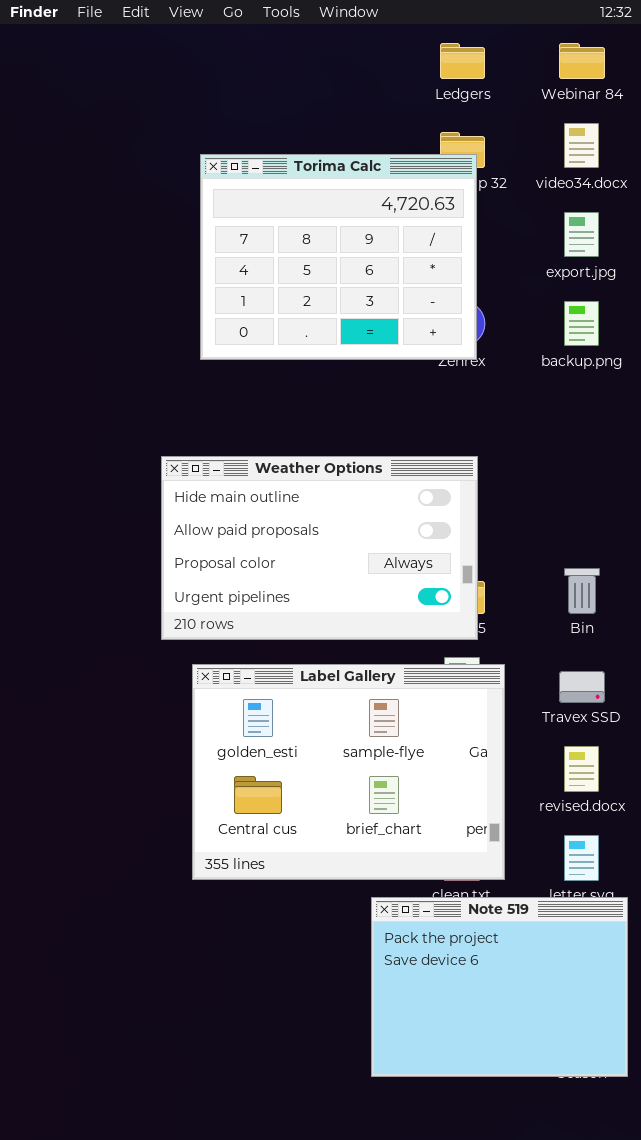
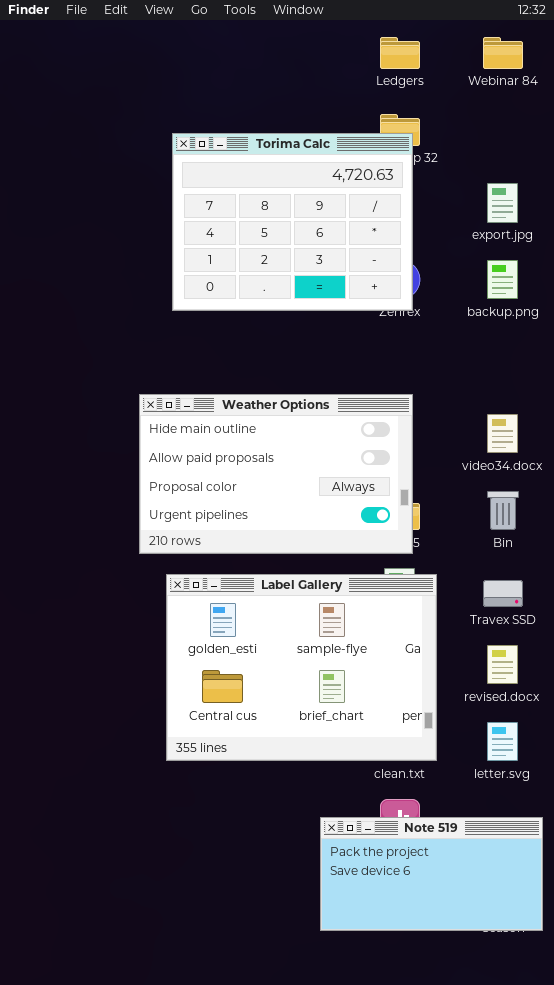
video34.docx: [564,123,599,168] -> [487,414,518,453], moved
Note 519: [371,897,628,1077] -> [320,817,543,931], resized

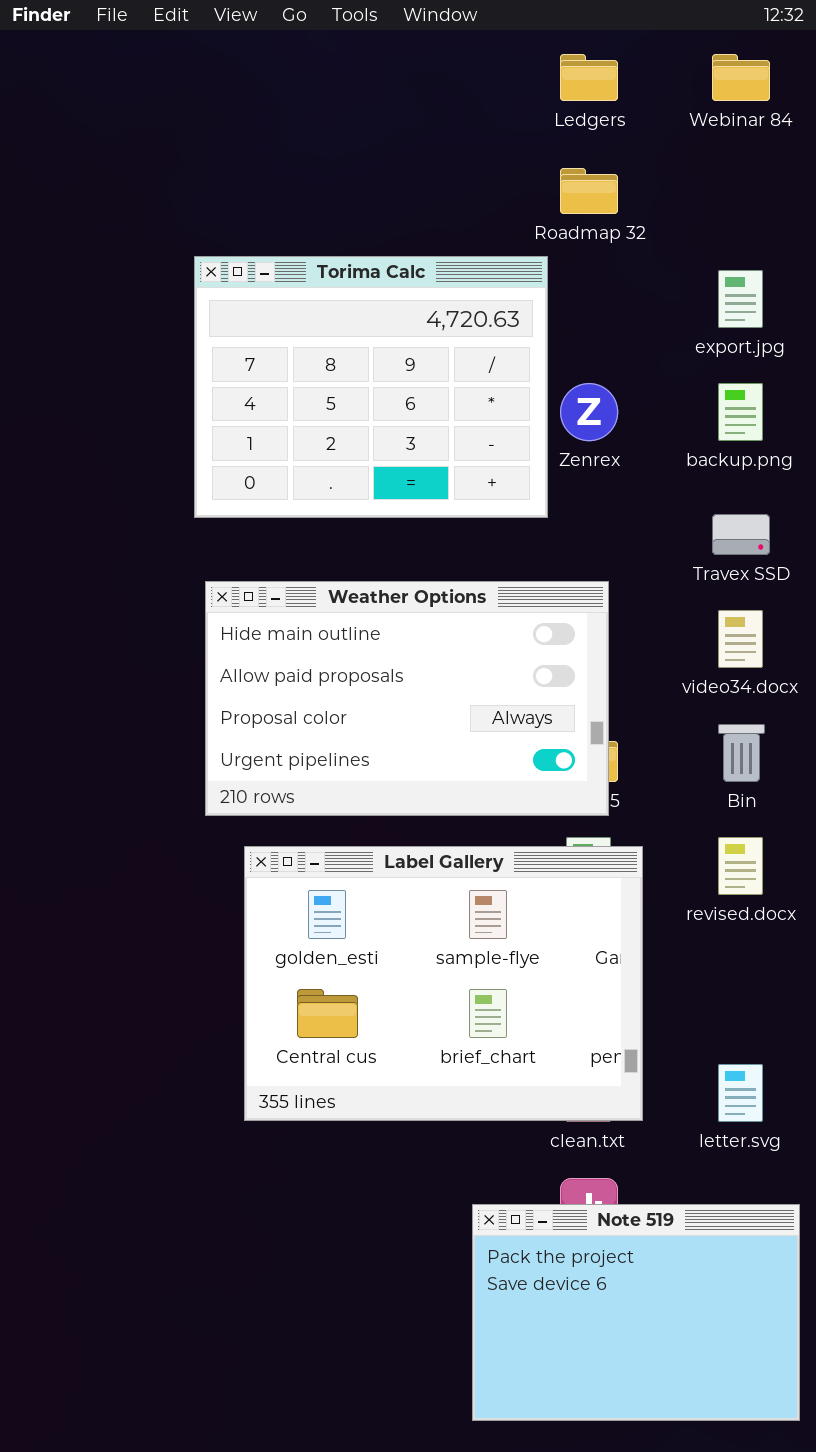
Torima Calc: [172,133,413,311] -> [194,256,548,518], moved
Travex SSD: [483,580,523,607] -> [712,514,770,555], moved
revised.docx: [487,645,518,684] -> [718,837,763,895], moved
Note 519: [320,817,543,931] -> [472,1204,800,1421], resized

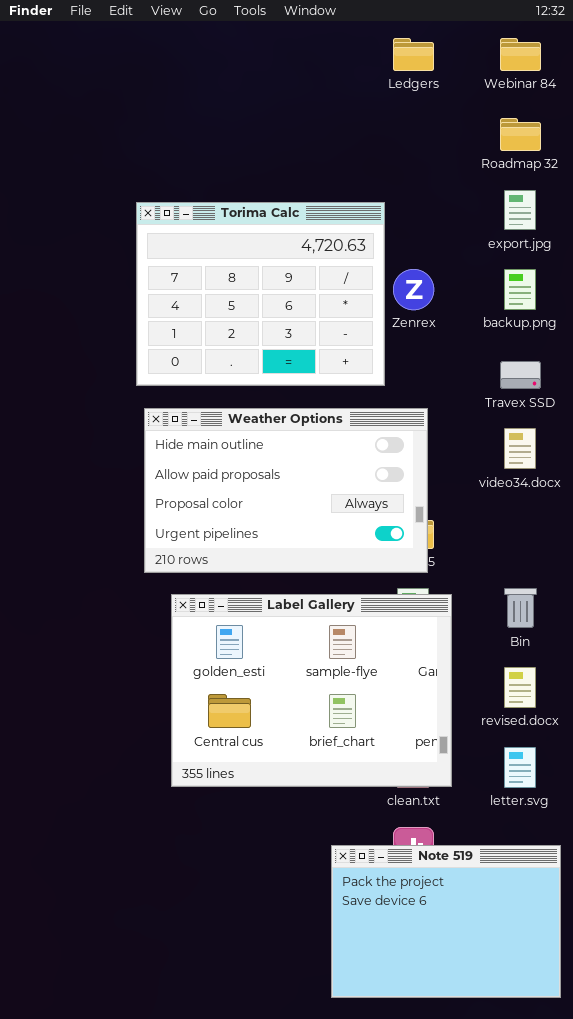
Roadmap 32: [560,168,618,214] -> [500,118,541,151], moved
Torima Calc: [194,256,548,518] -> [136,202,385,386], moved
Bin: [718,724,765,782] -> [504,588,537,628], moved
revised.docx: [718,837,763,895] -> [504,667,536,708], moved

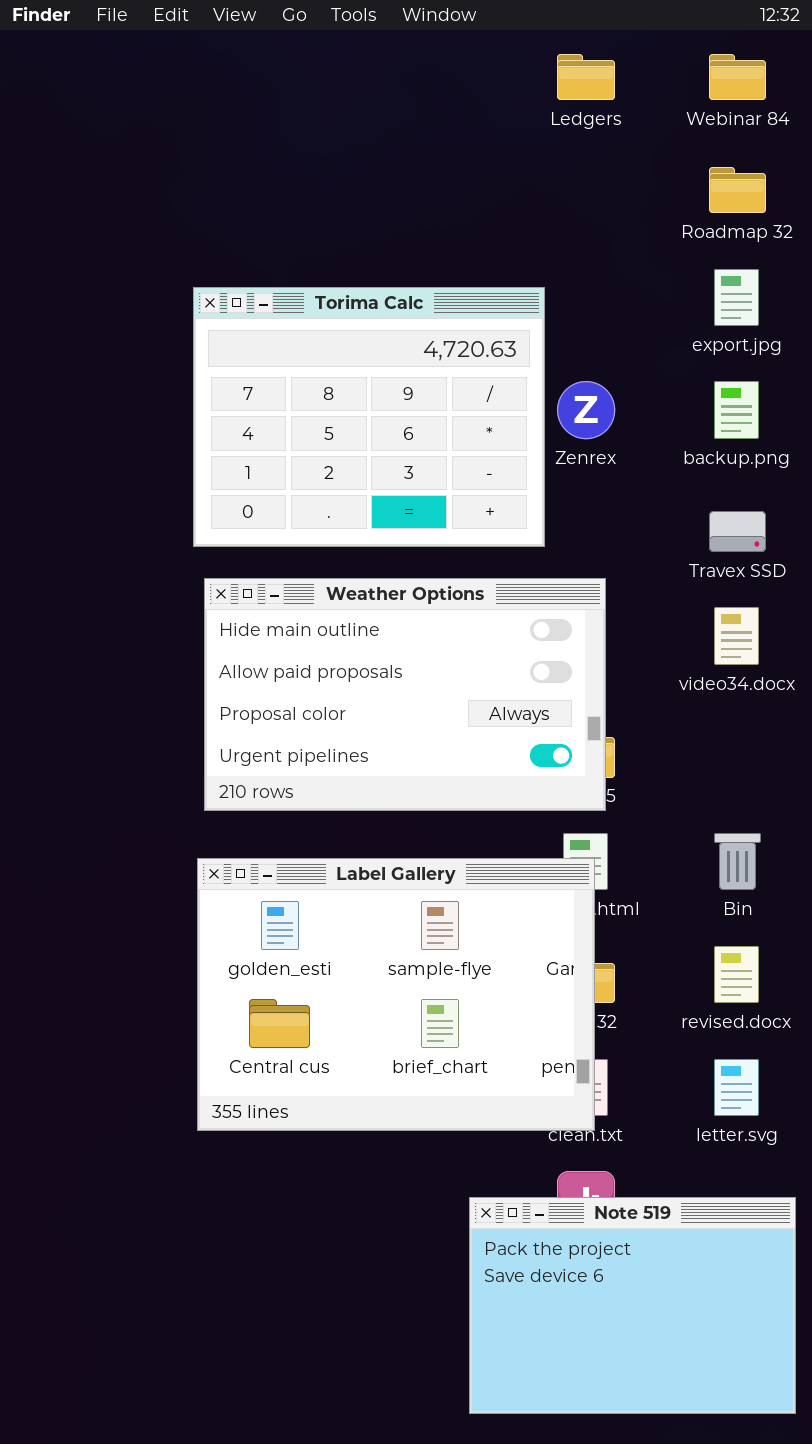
Label Gallery: [171,594,452,787] -> [197,858,595,1131], moved

